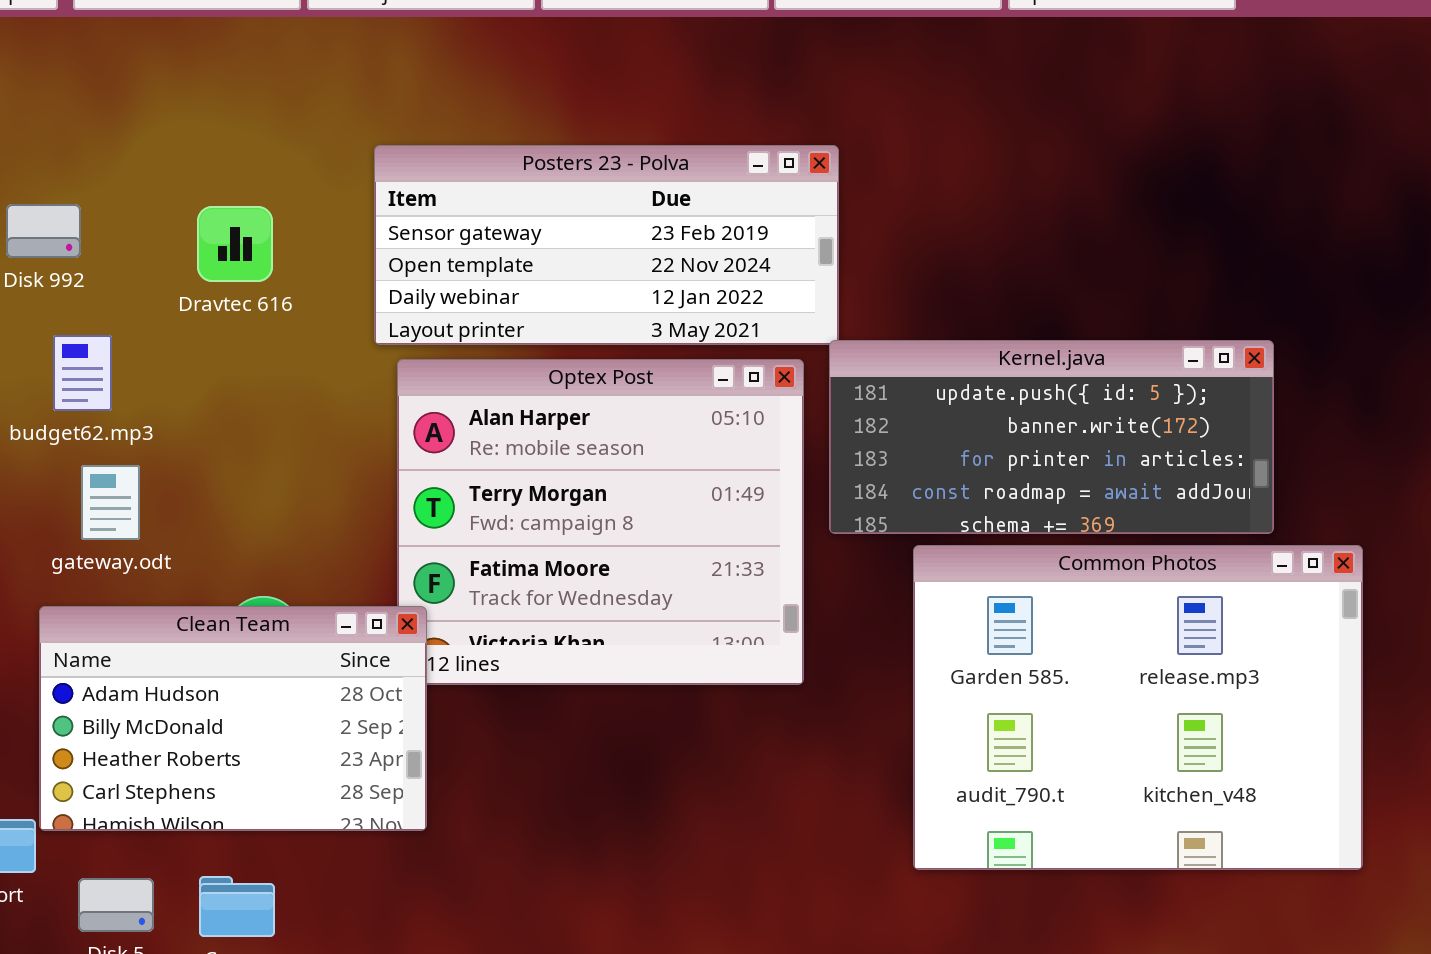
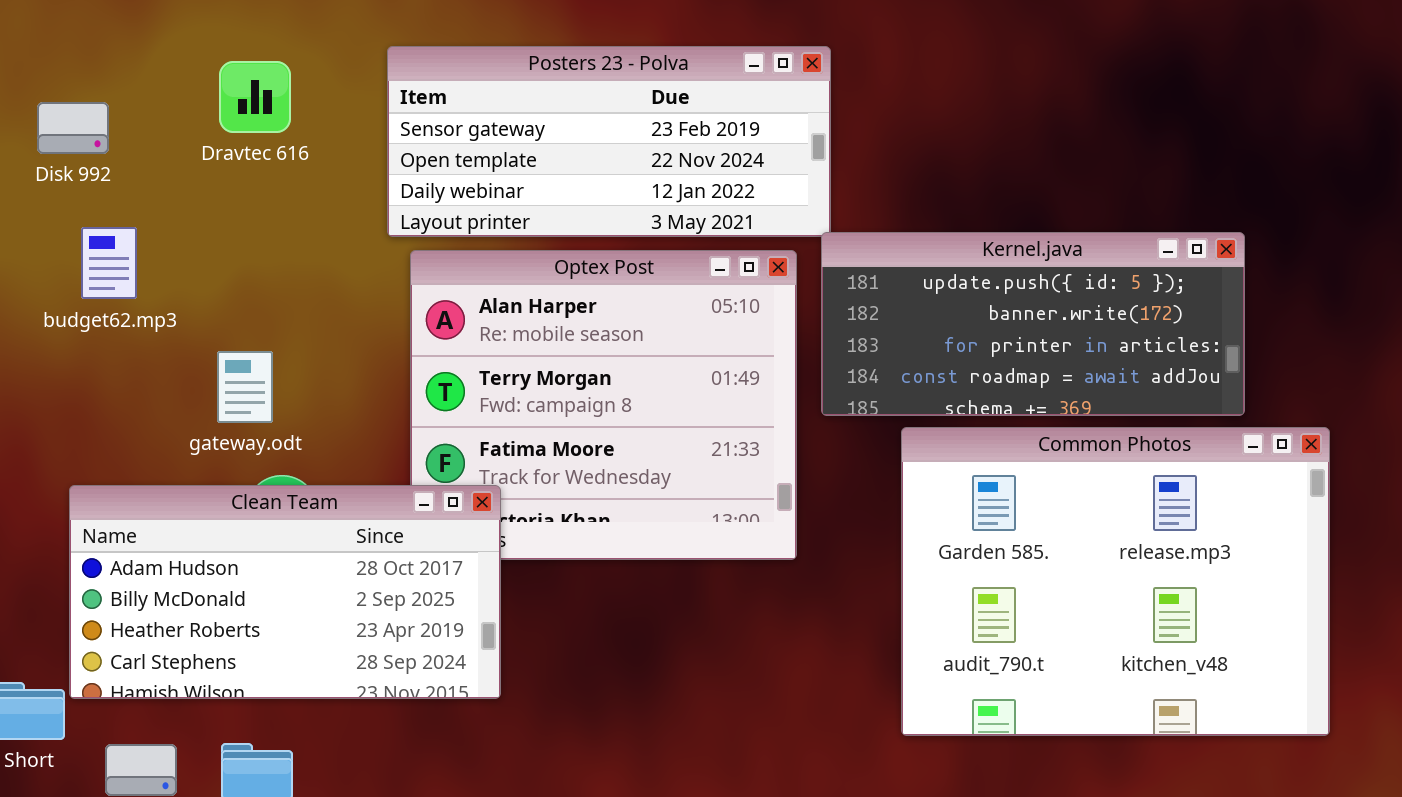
Dravtec 616: [197,206,273,282] -> [219,61,291,133], moved
gateway.odt: [81,465,140,540] -> [217,351,273,423], moved
Clean Team: [39,606,427,831] -> [69,485,501,699], resized

